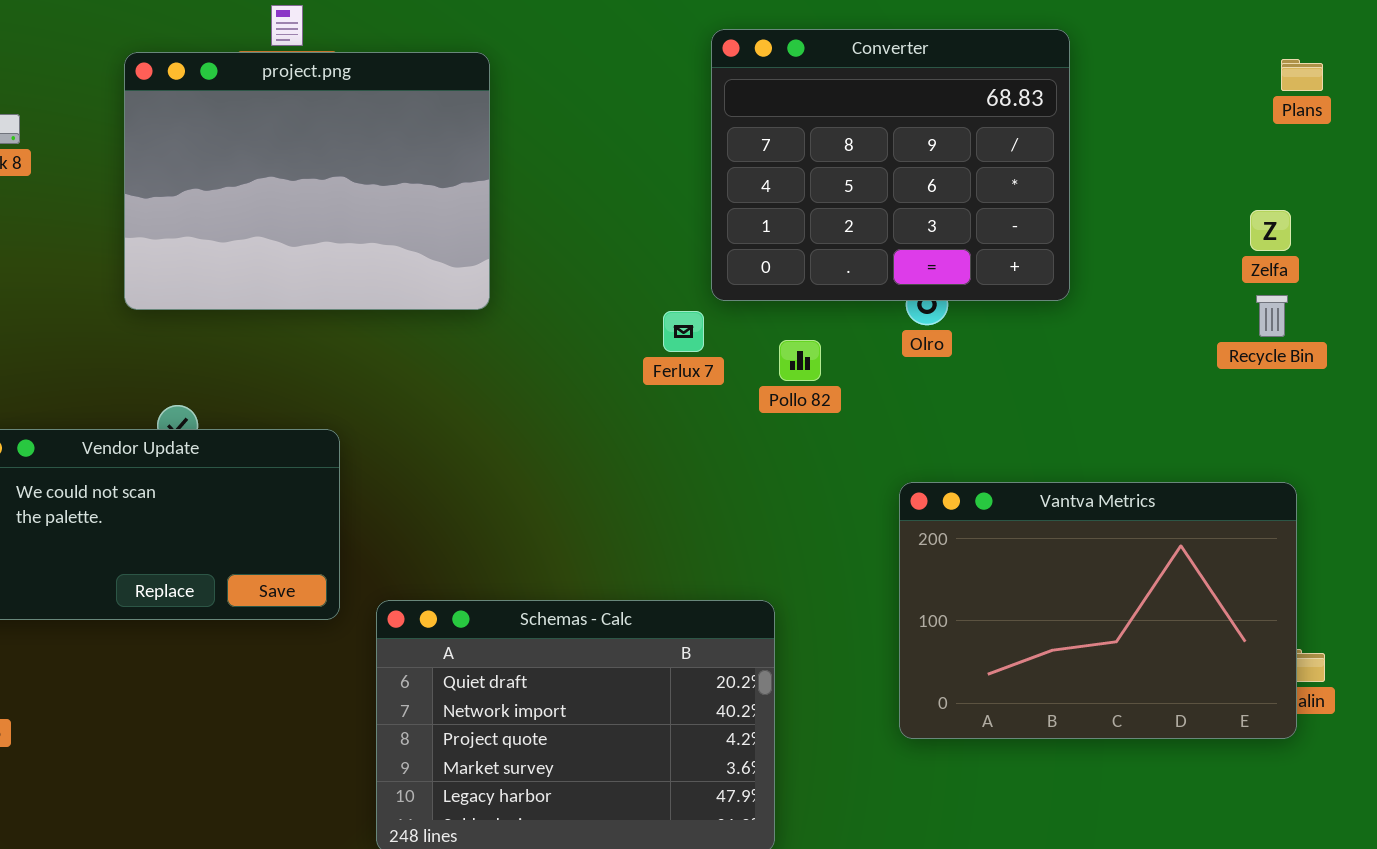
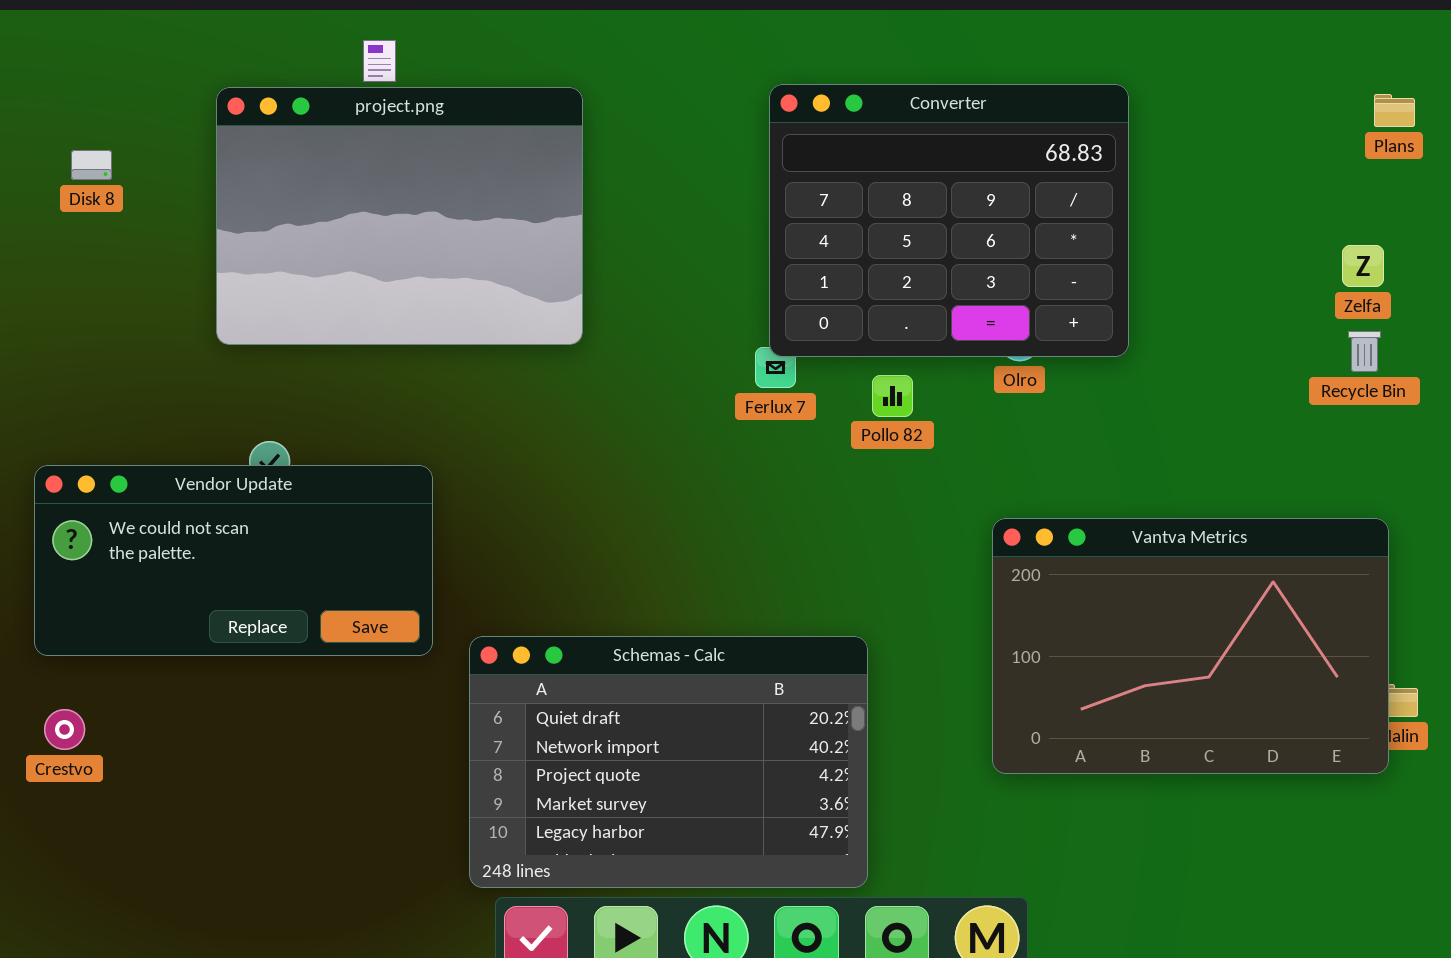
Converter: [711,29,1070,301] -> [769,84,1129,357], moved

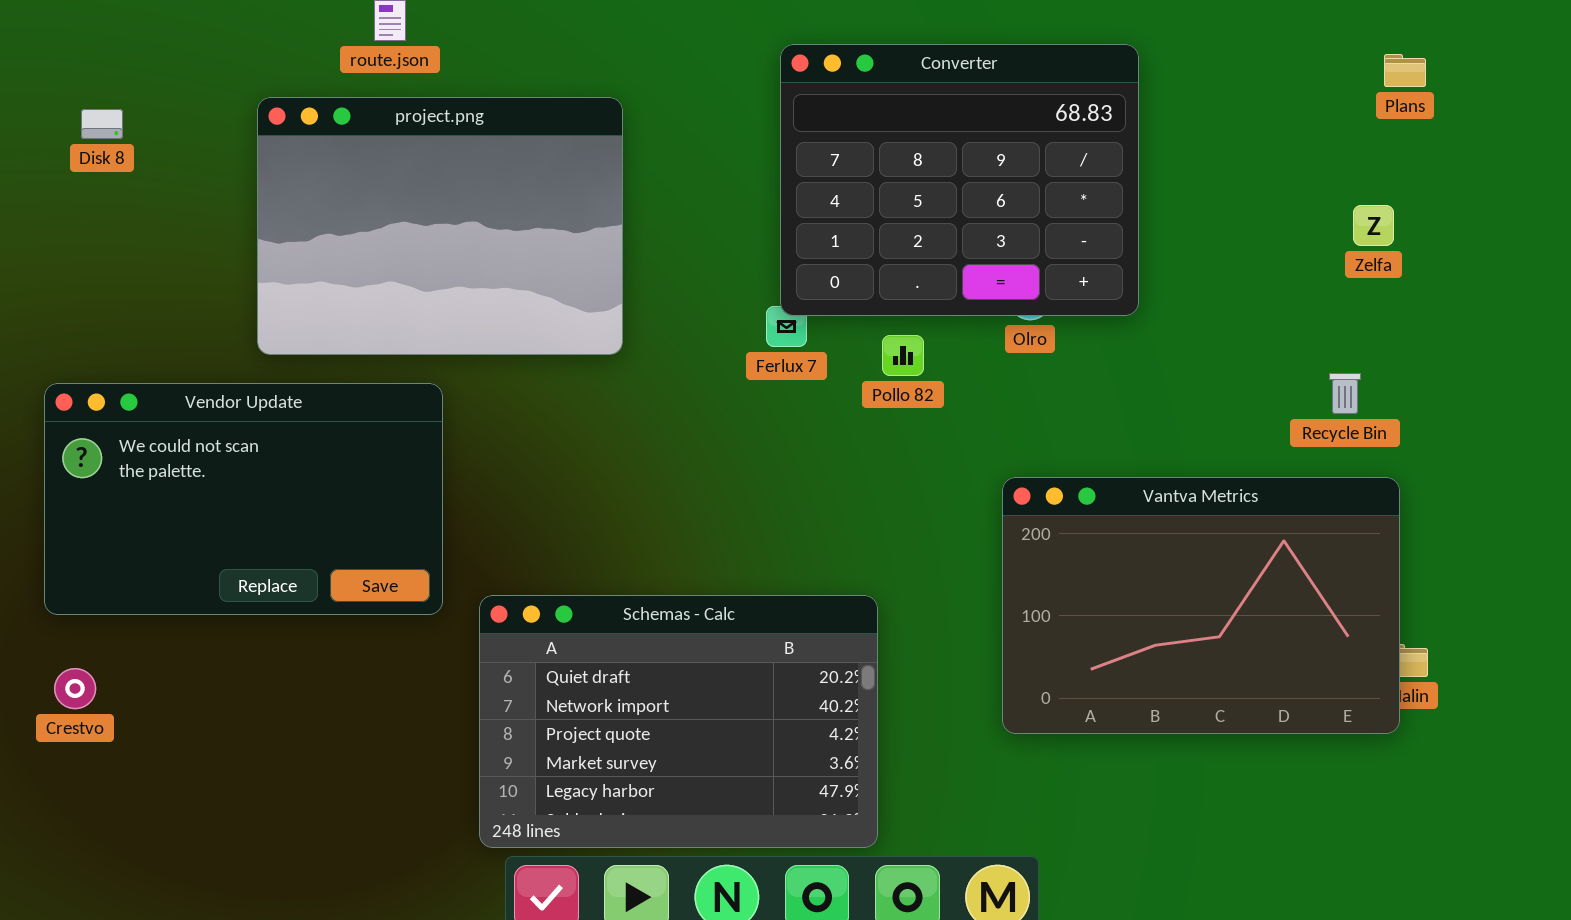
project.png: [216,87,583,345] -> [257,97,623,355], moved
Recycle Bin: [1348,331,1381,372] -> [1329,373,1361,414], moved
Vendor Update: [34,465,433,656] -> [44,383,443,615], resized

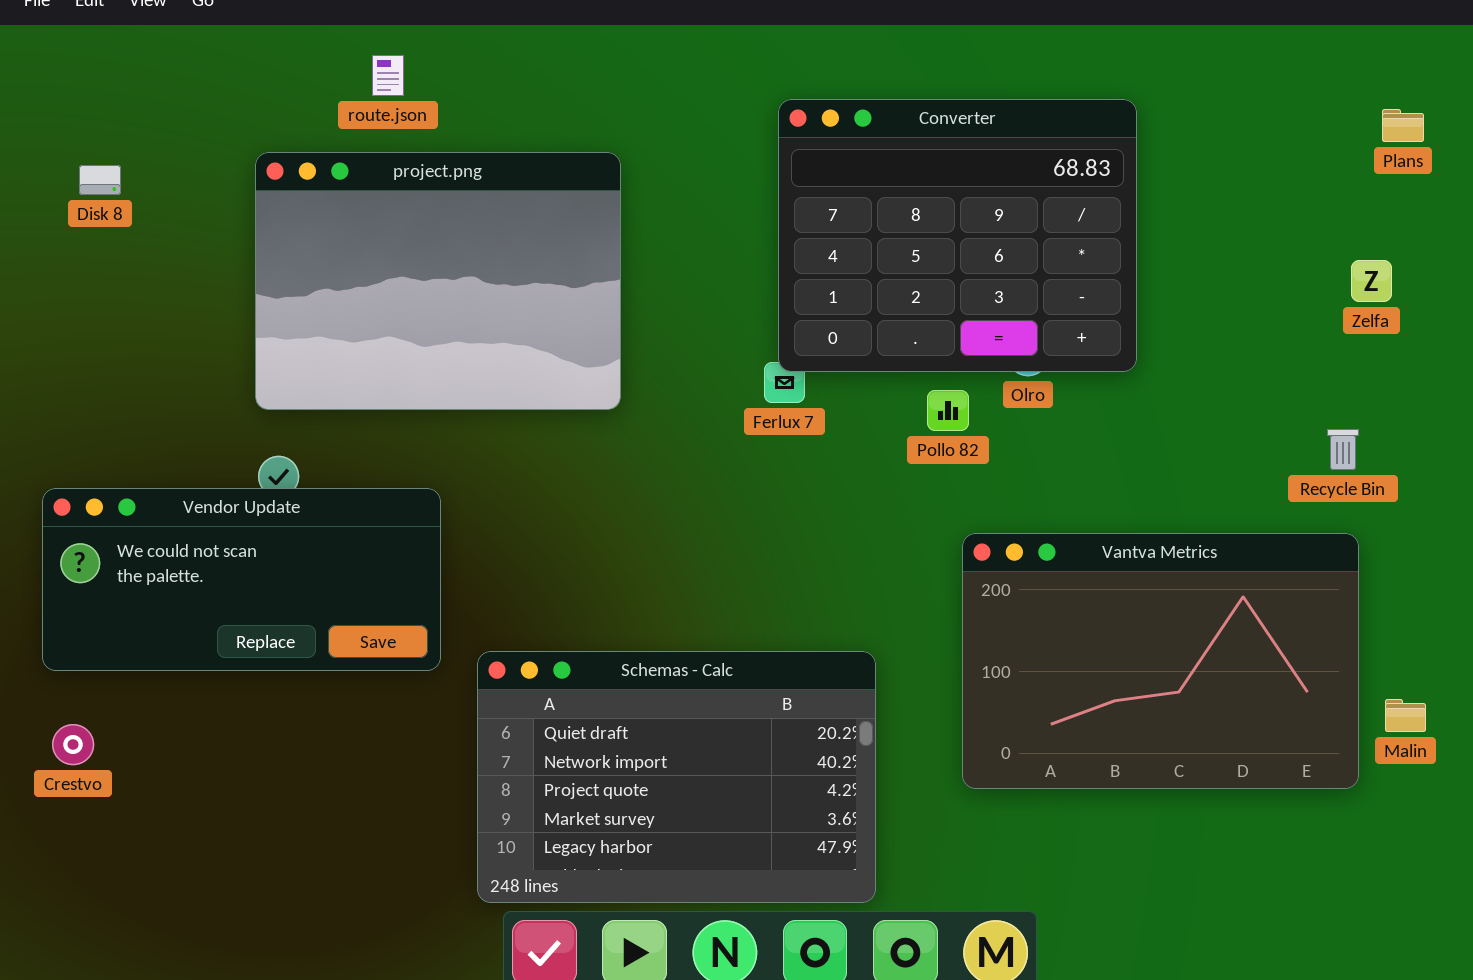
Pollo 82: [882,335,924,376] -> [927,390,969,431], moved
Vendor Update: [44,383,443,615] -> [42,488,441,671], resized
Vantva Metrics: [1002,477,1400,734] -> [962,533,1359,789], moved

